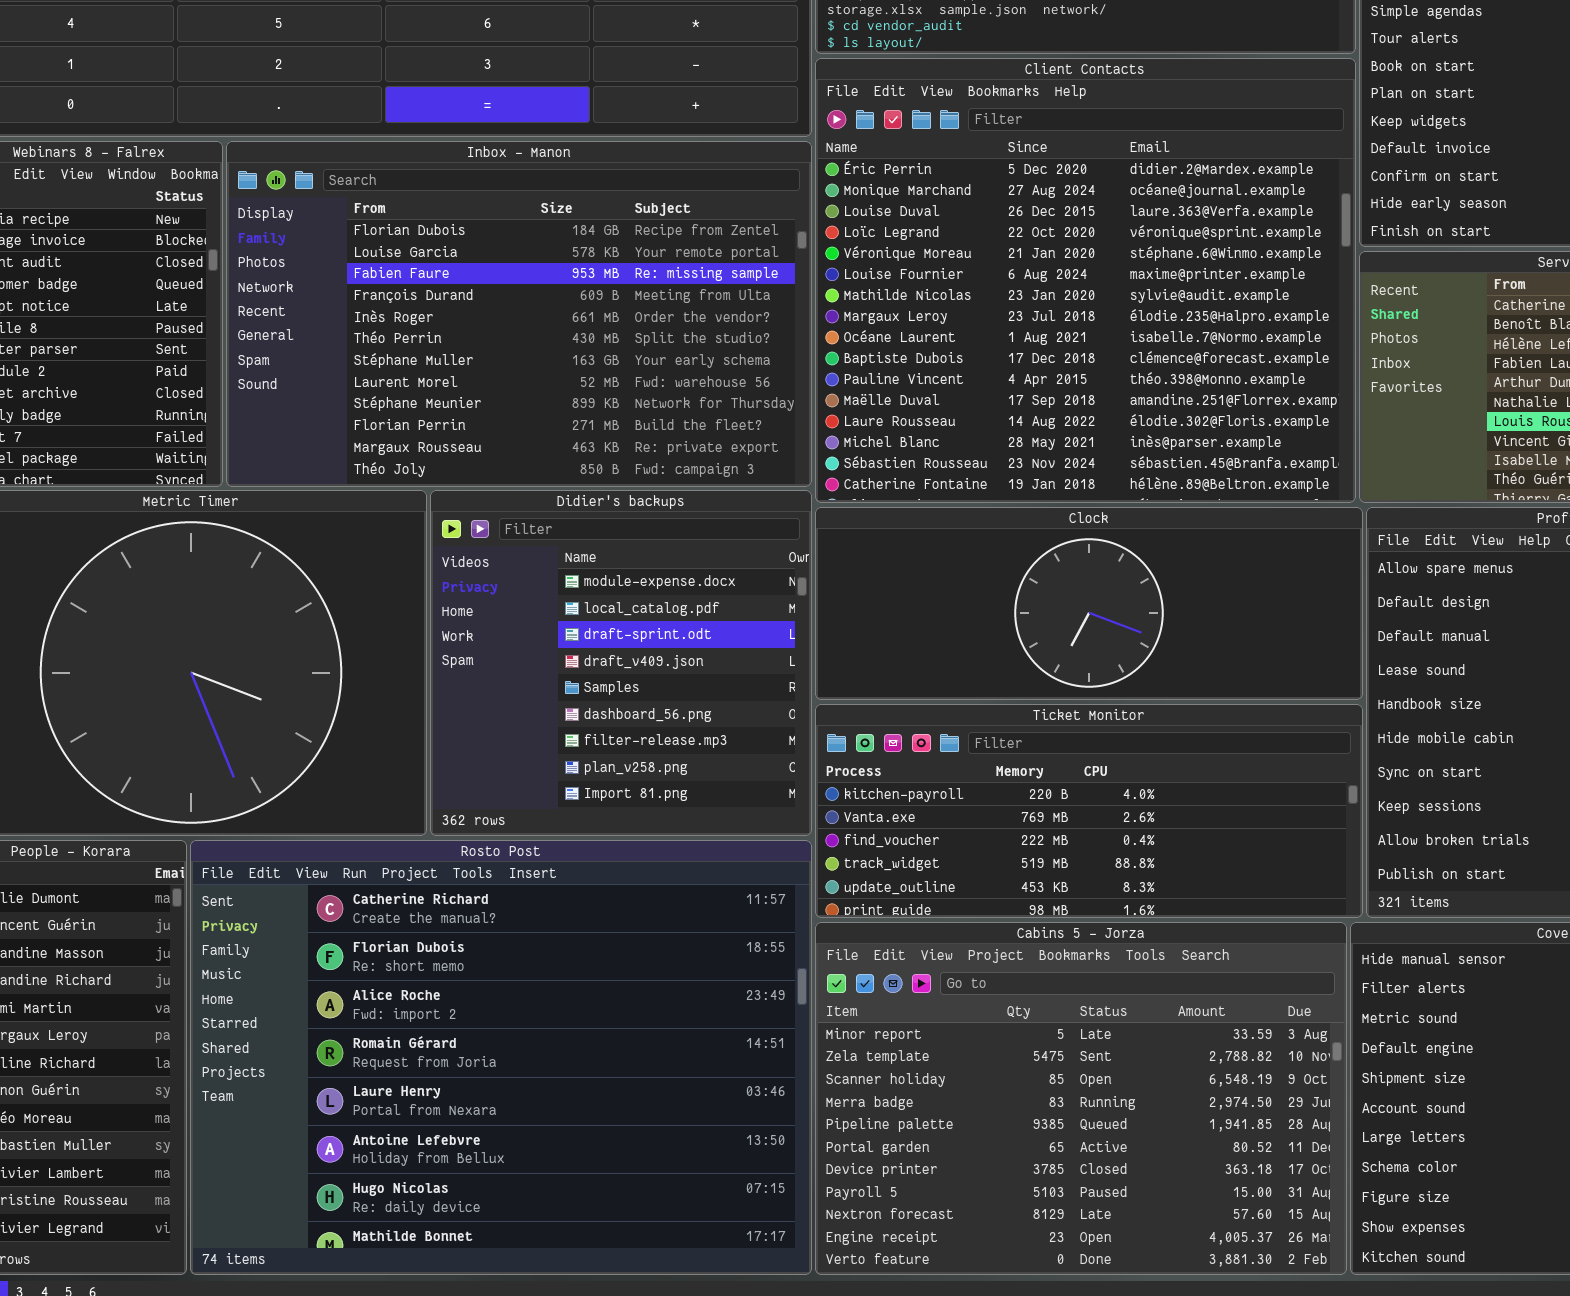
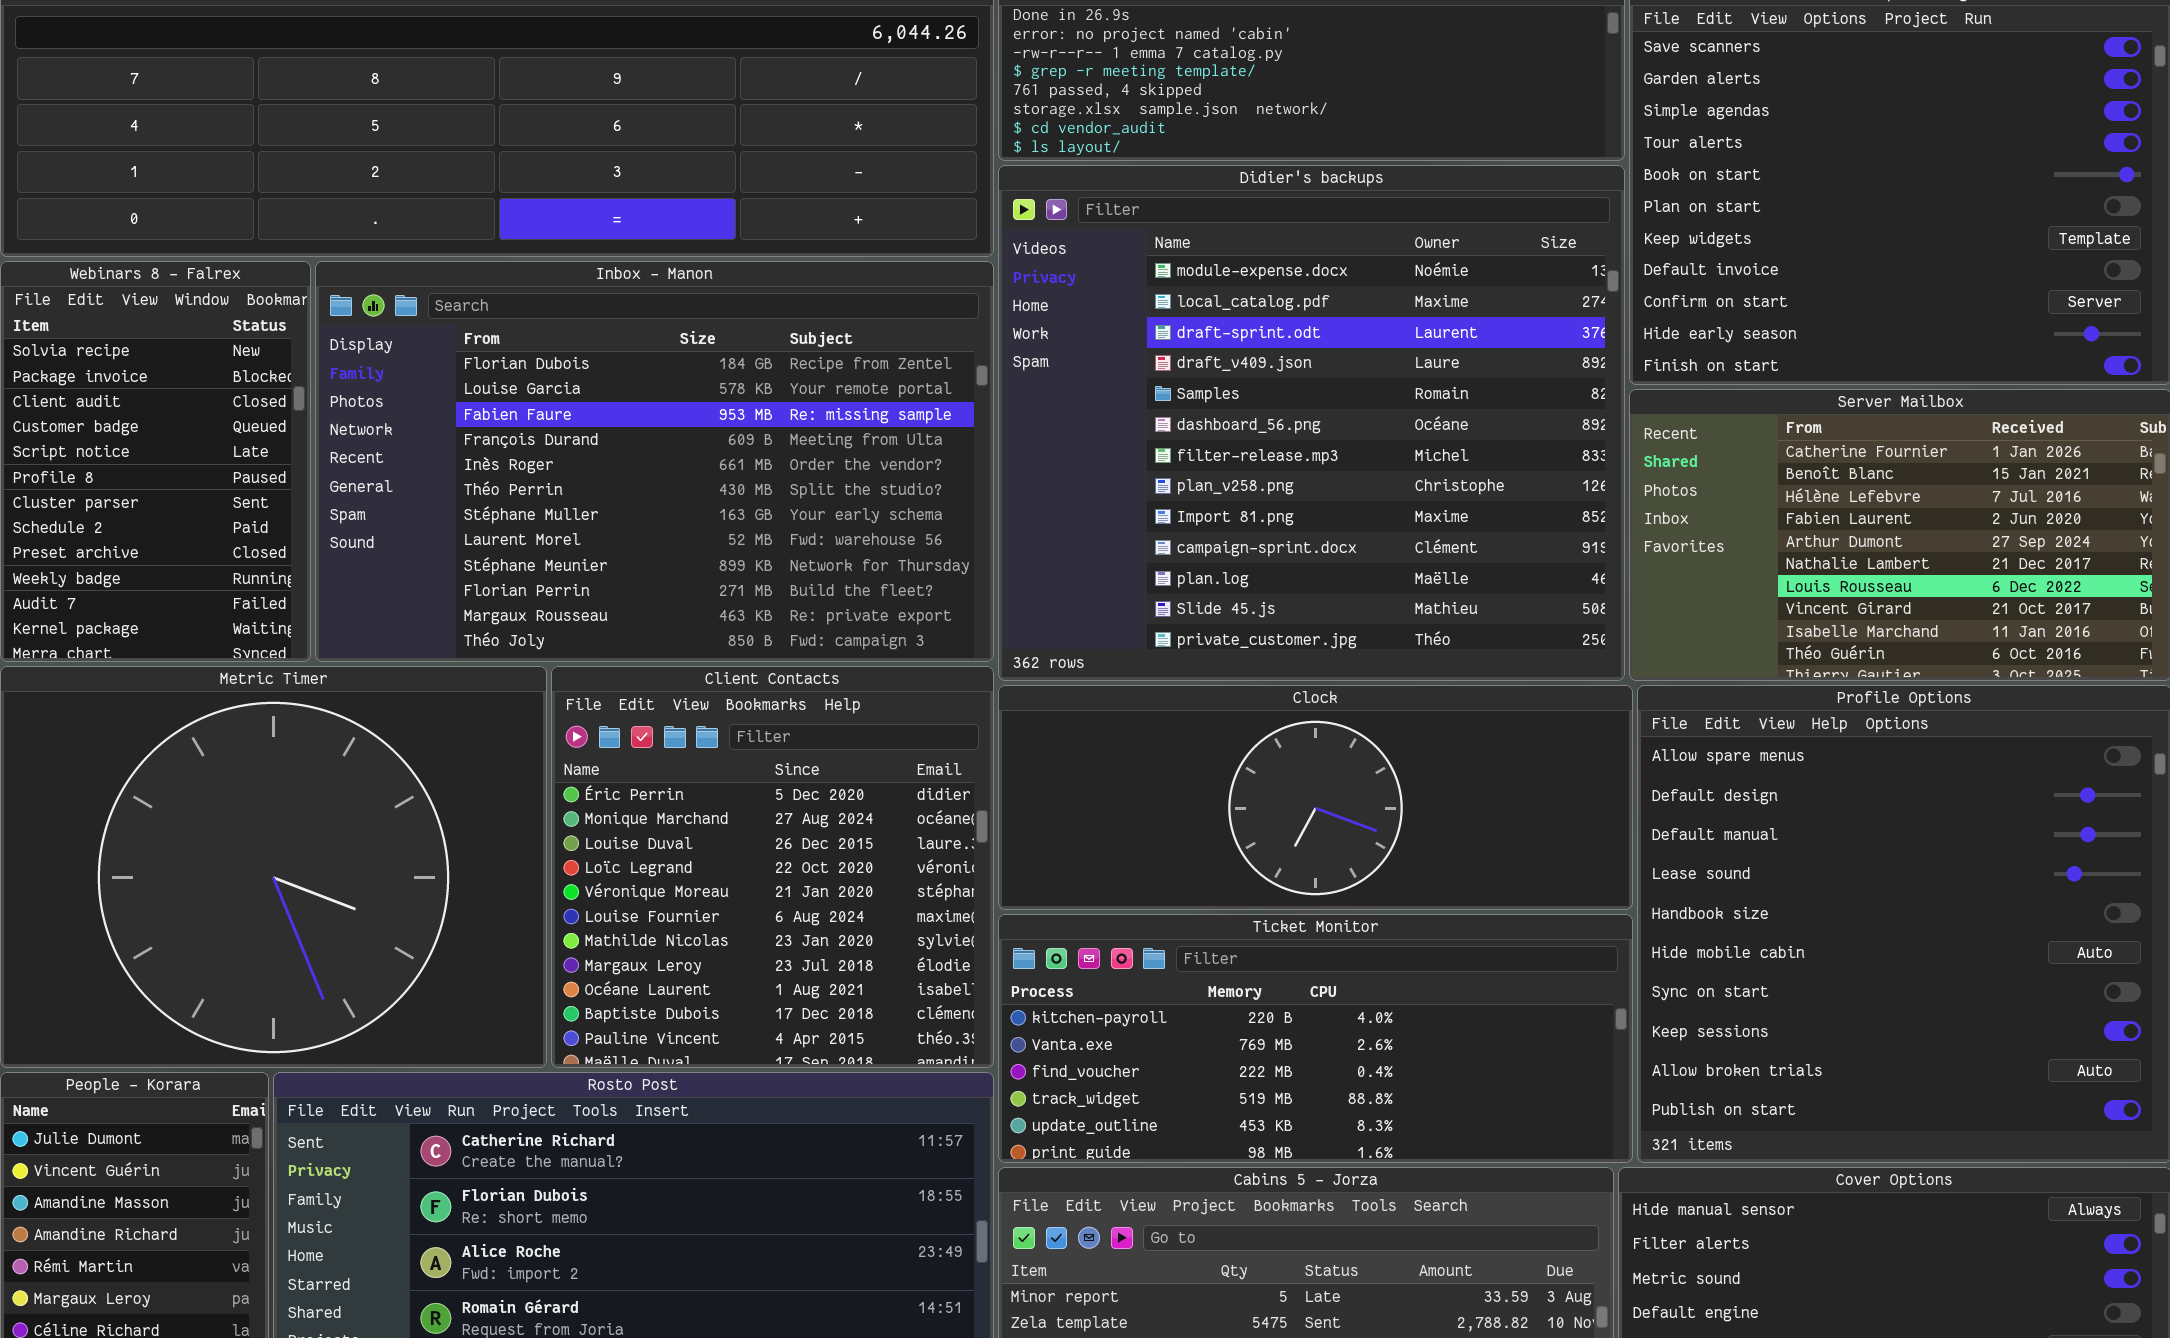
Client Contacts: [815,58,1356,503] -> [551,666,994,1068], moved, resized
Didier's backups: [430,490,812,836] -> [998,165,1625,681], moved, resized

